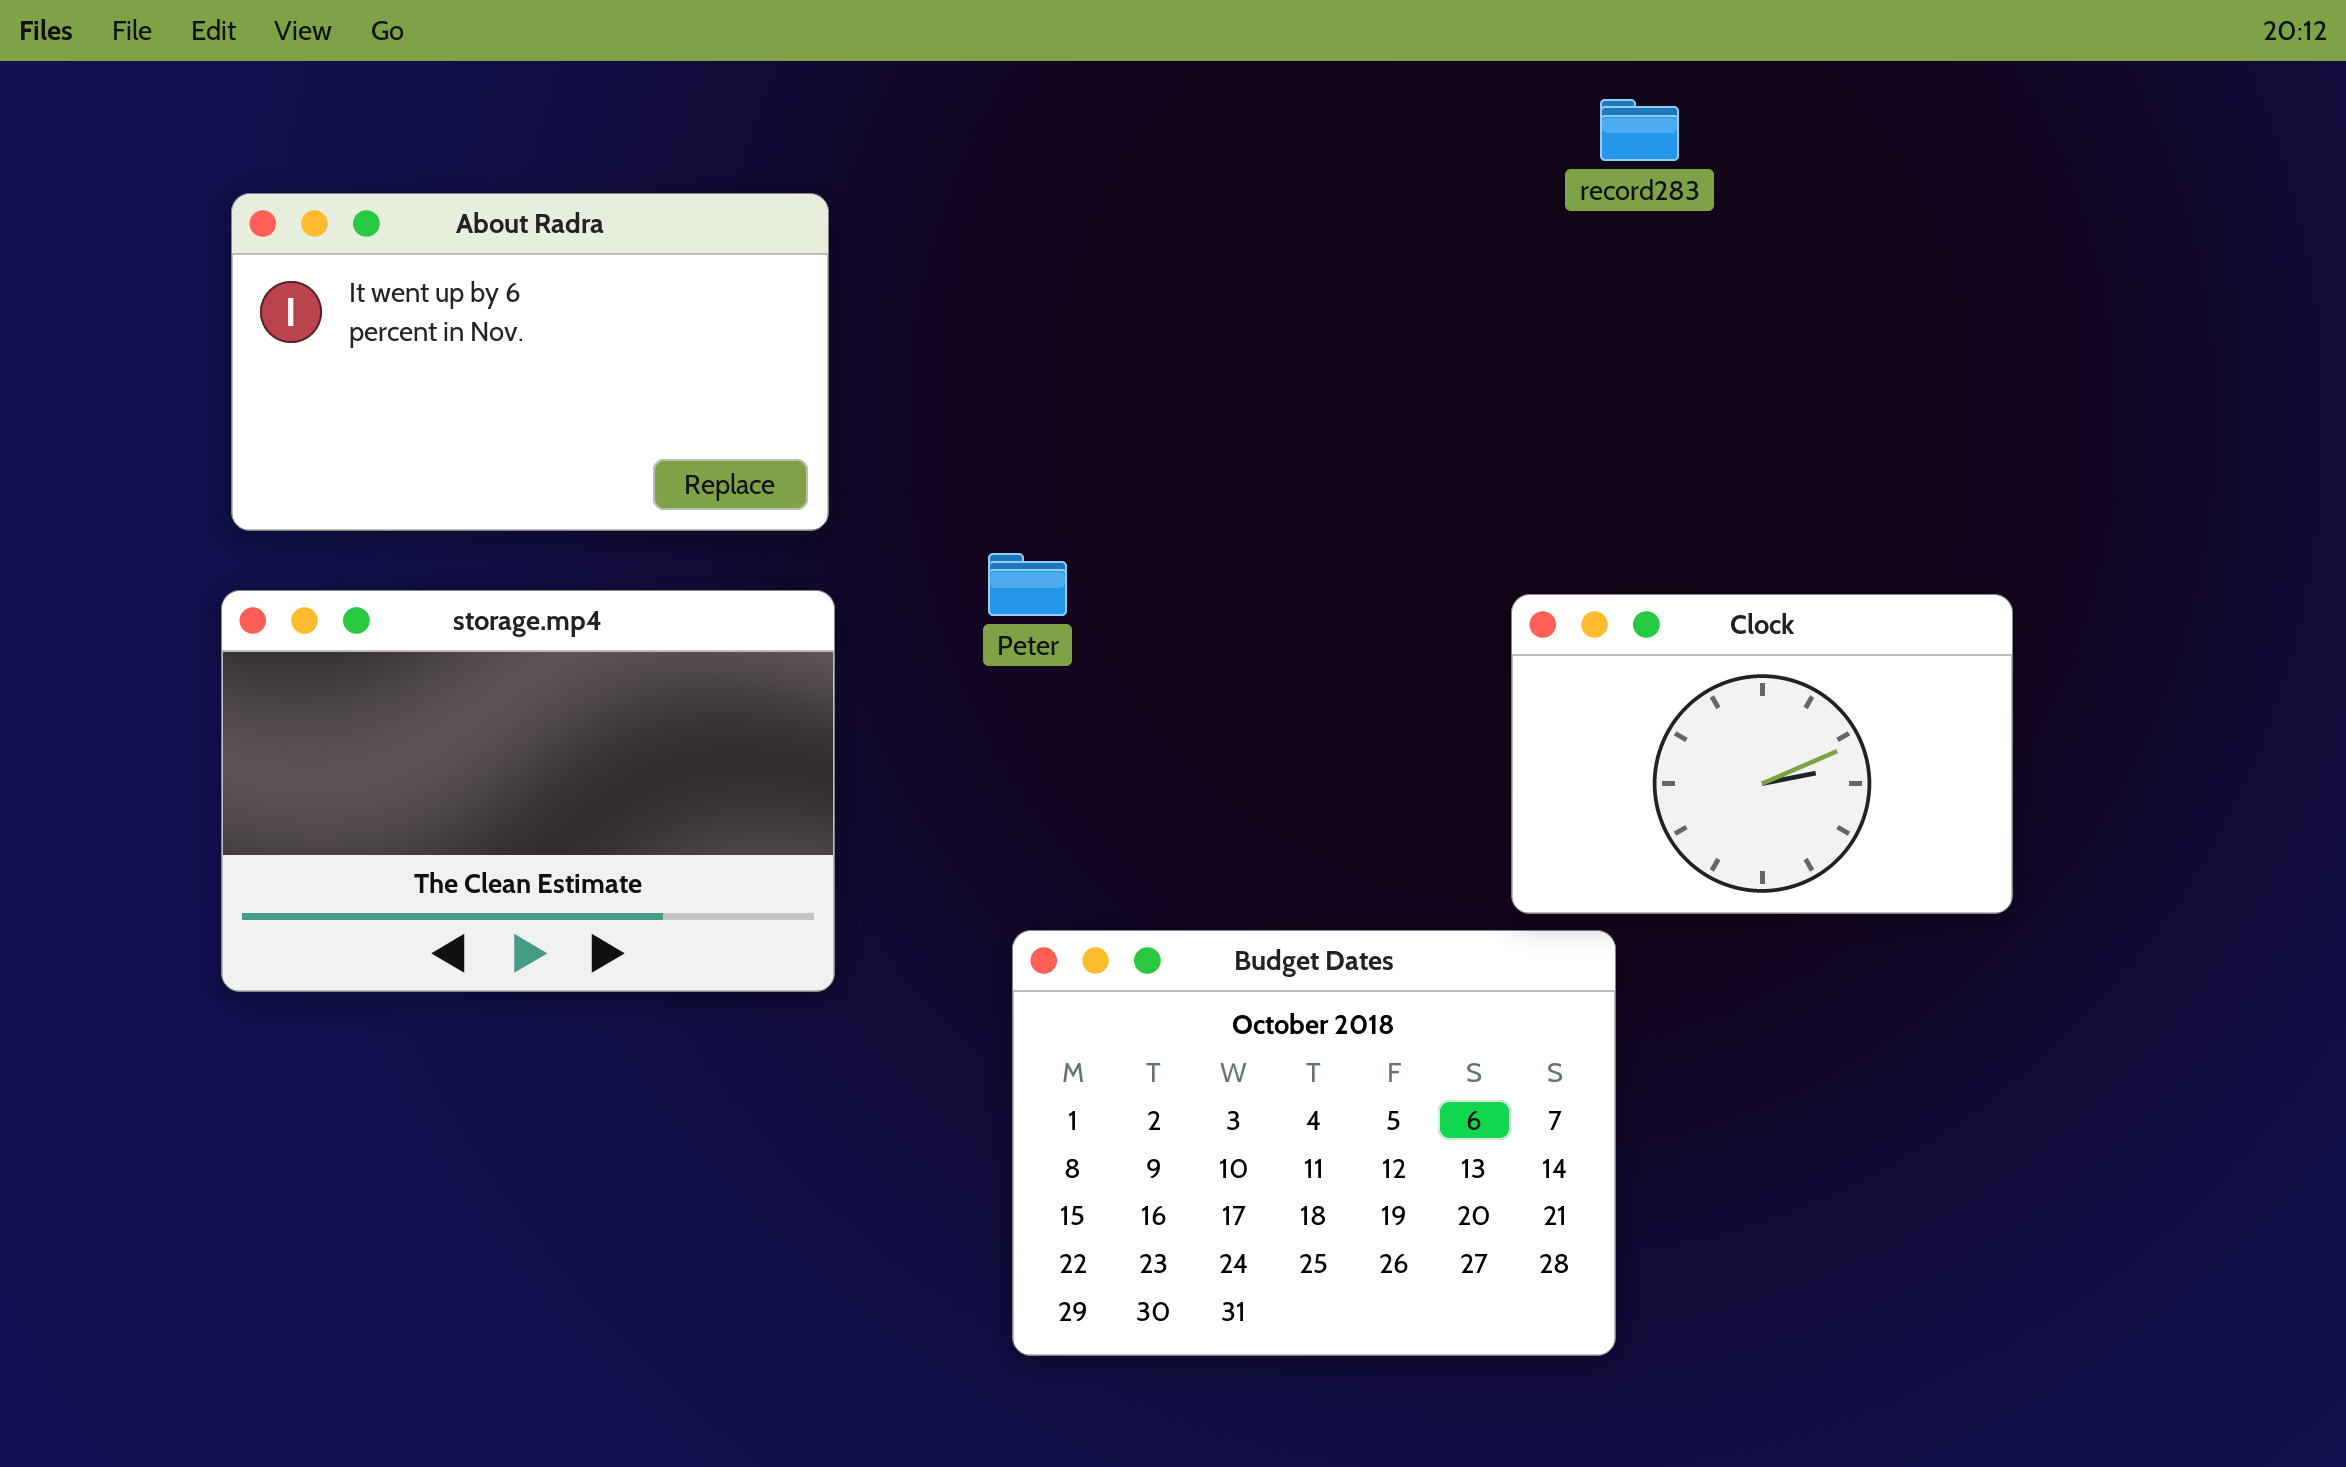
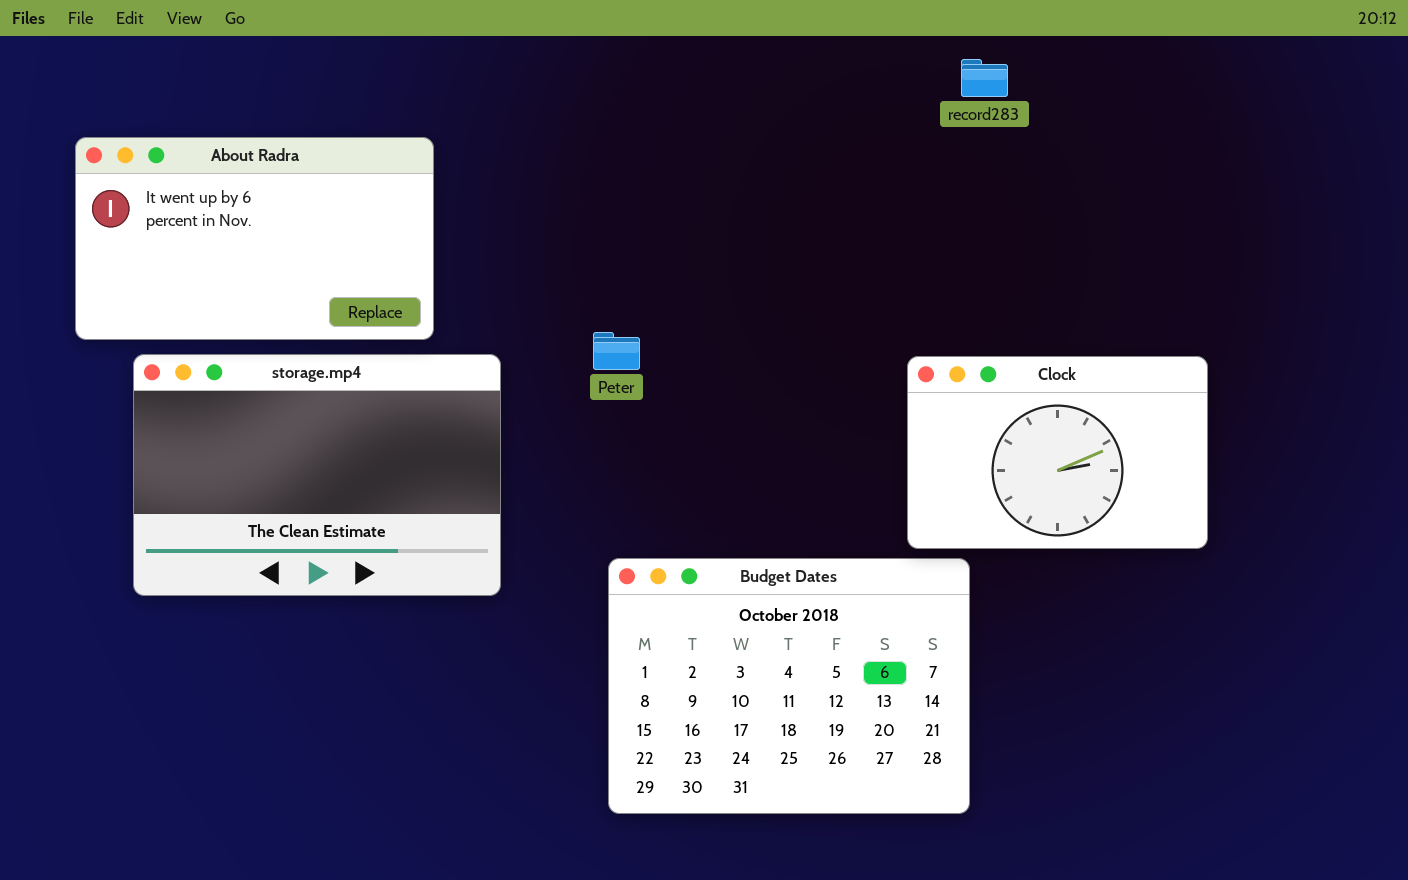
About Radra: [231,193,829,531] -> [75,137,434,340], moved

